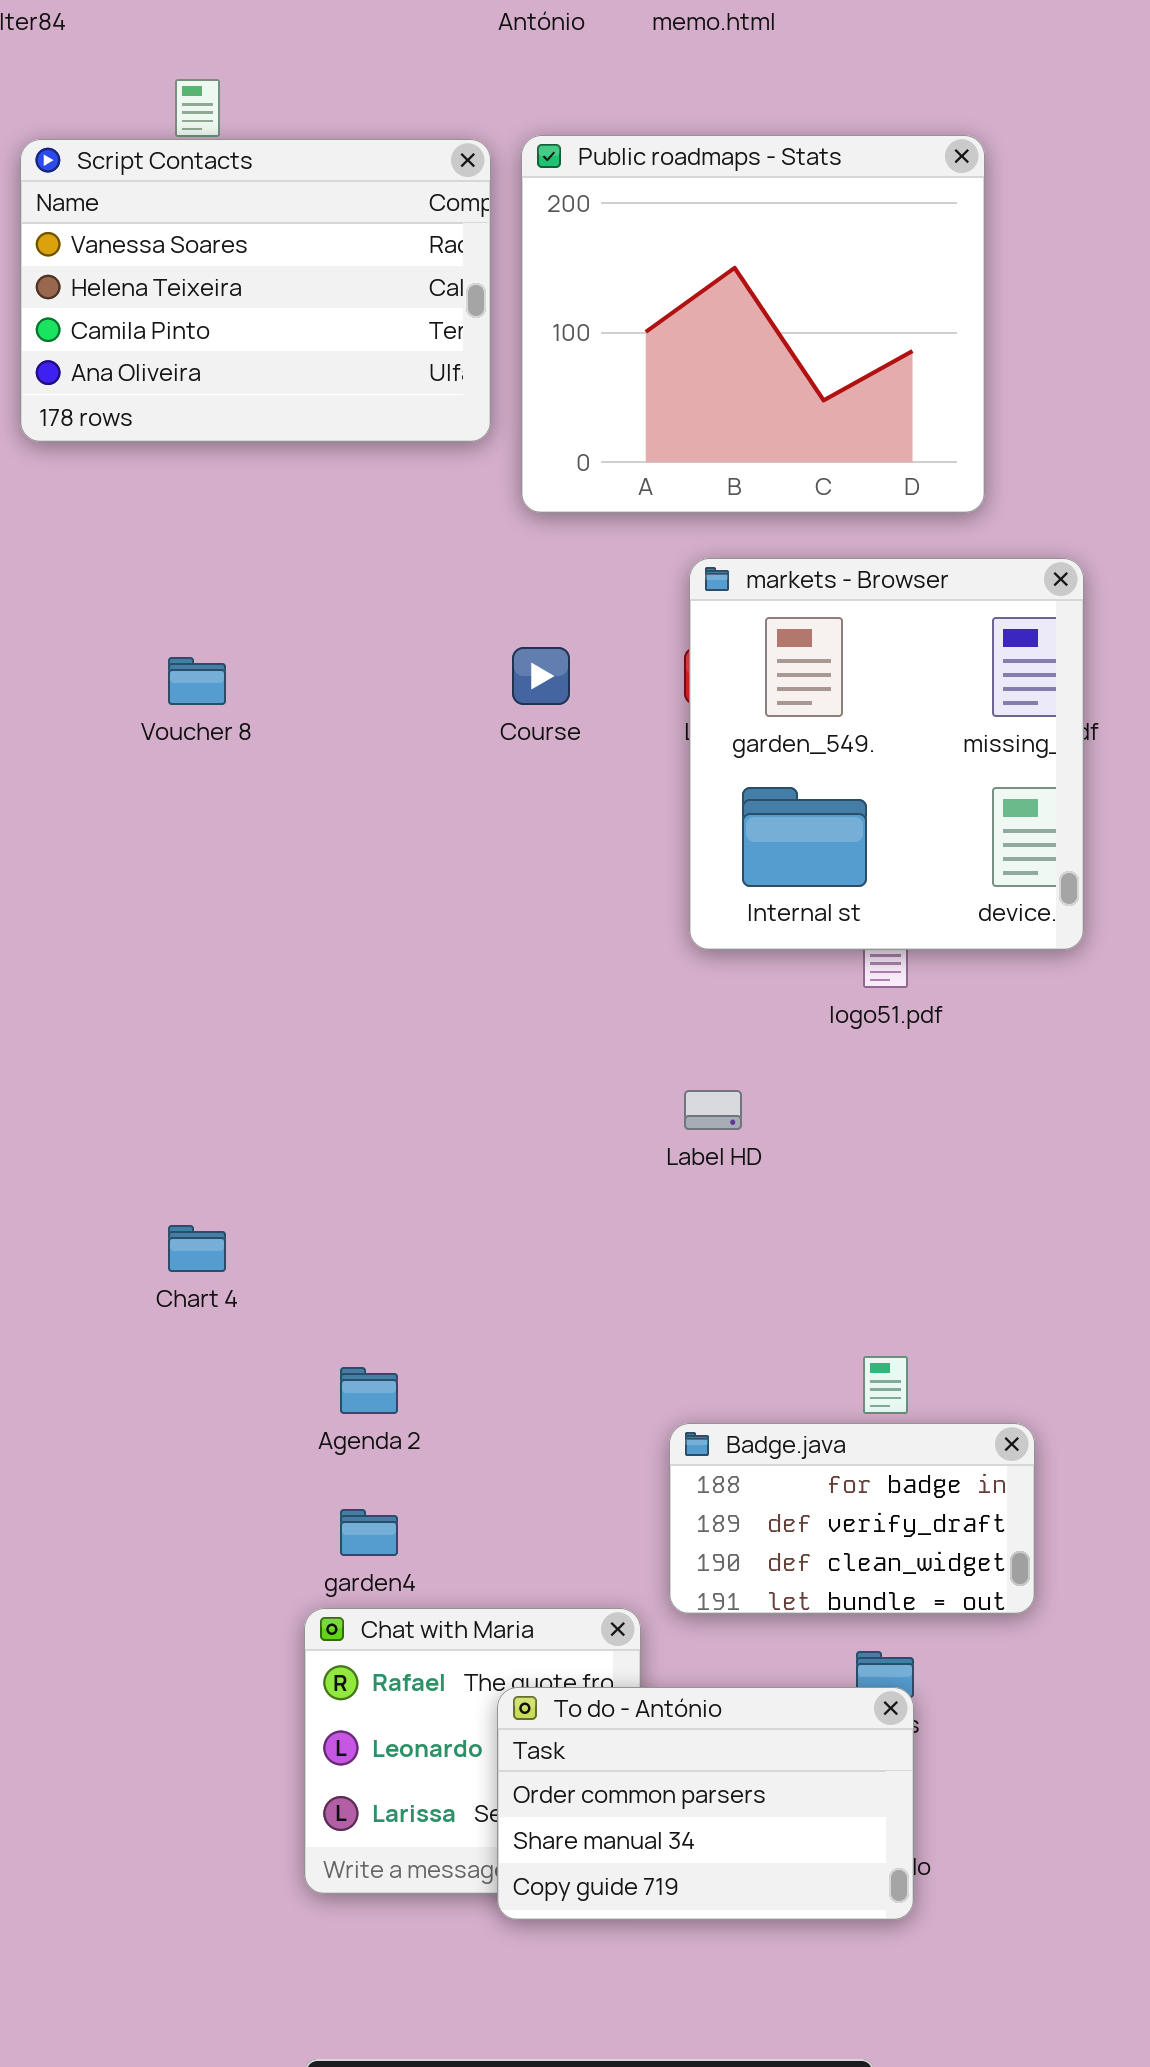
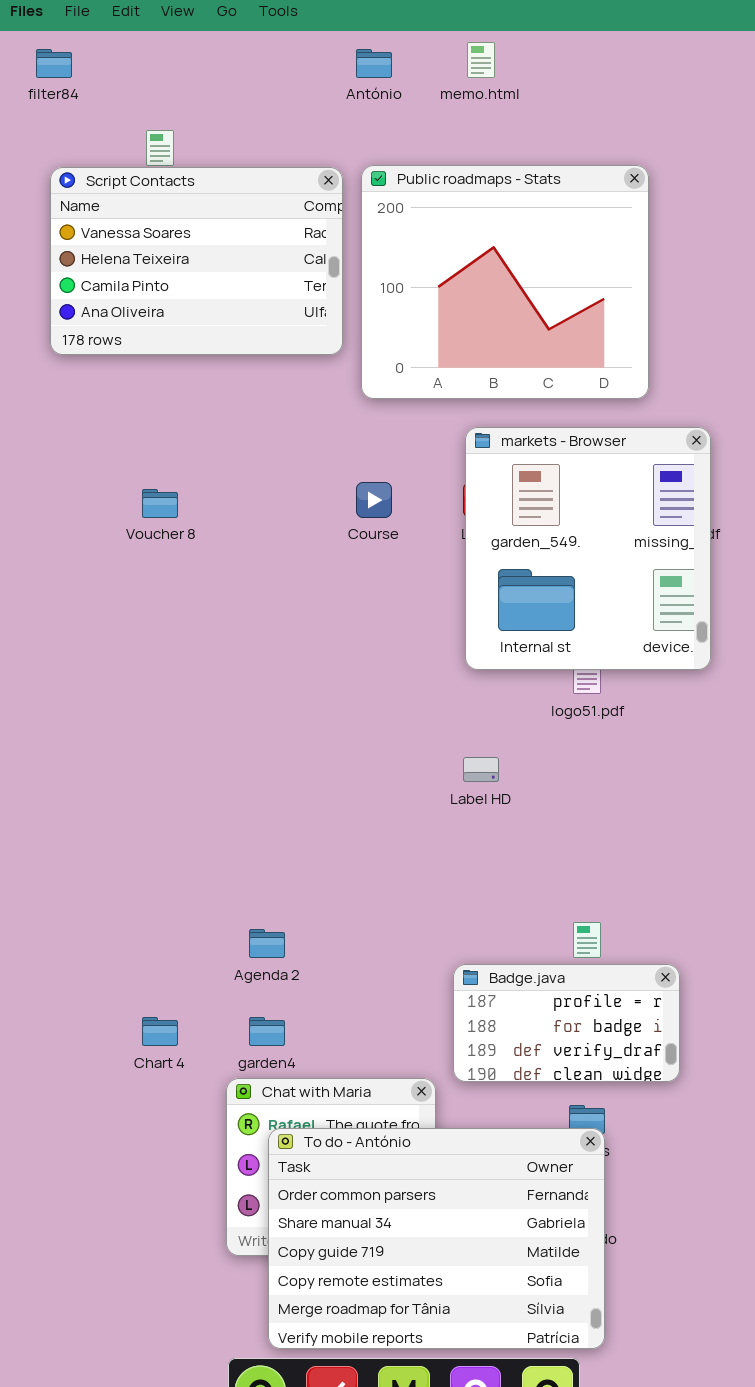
Chart 4: [168,1225,226,1272] -> [142,1017,178,1046], moved
Badge.java: [669,1423,1035,1614] -> [453,964,680,1082], scrolled up 1 row
To do - António: [497,1687,914,1920] -> [268,1128,605,1349], resized

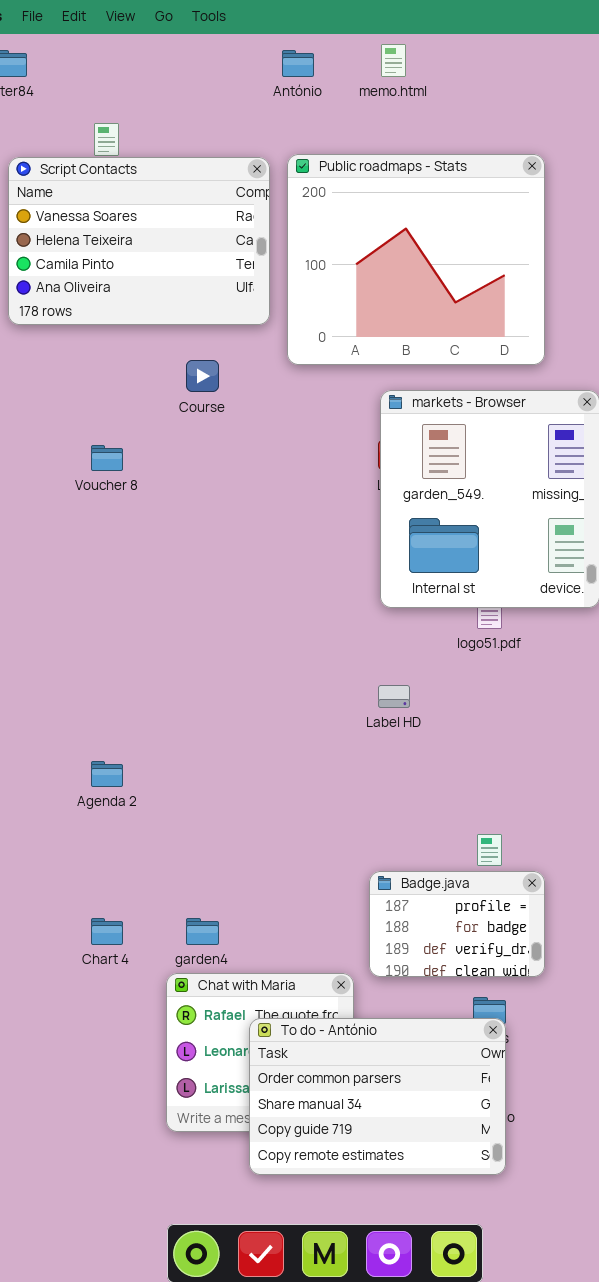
Course: [356,482,392,518] -> [186,360,219,392], moved
Agenda 2: [249,929,285,958] -> [91,761,123,787], moved
Badge.java: [453,964,680,1082] -> [369,871,545,977], resized
To do - António: [268,1128,605,1349] -> [249,1018,506,1175], resized

